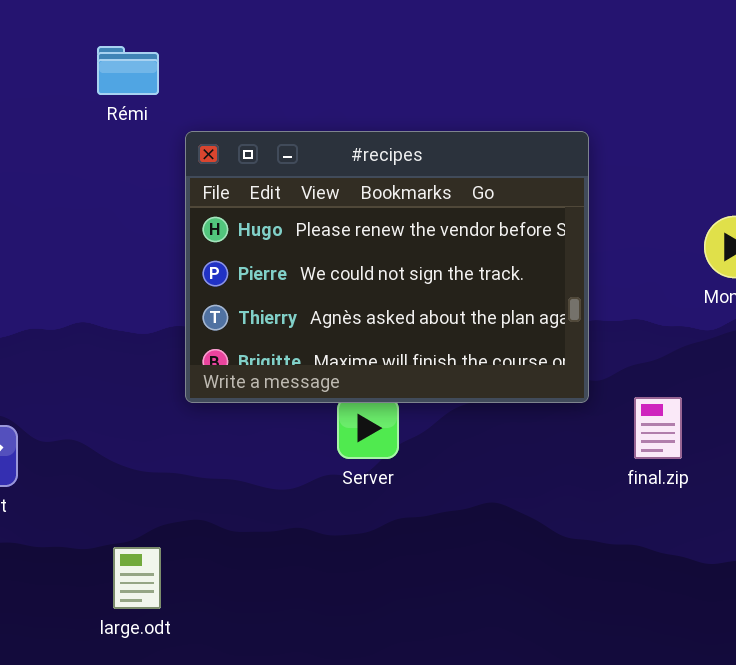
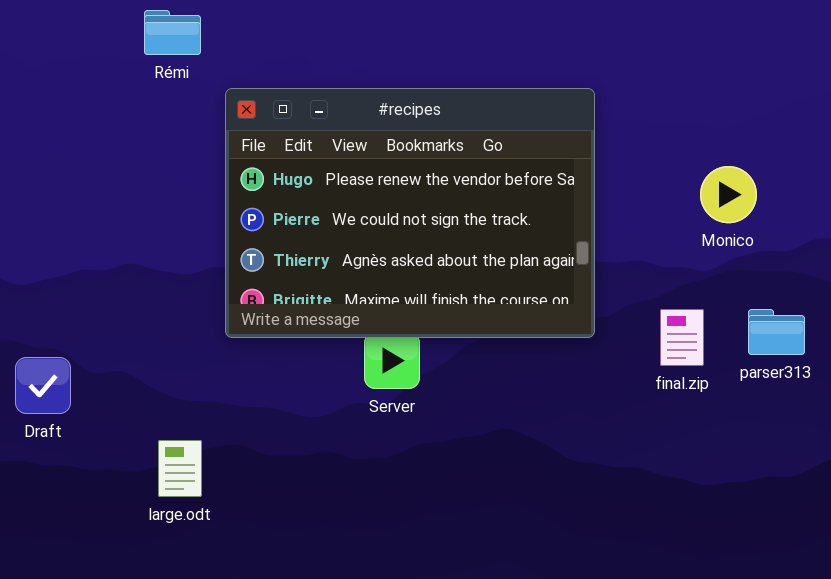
final.zip: [634,397,682,459] -> [660,309,704,366], moved
large.odt: [113,547,161,609] -> [158,440,202,497], moved

